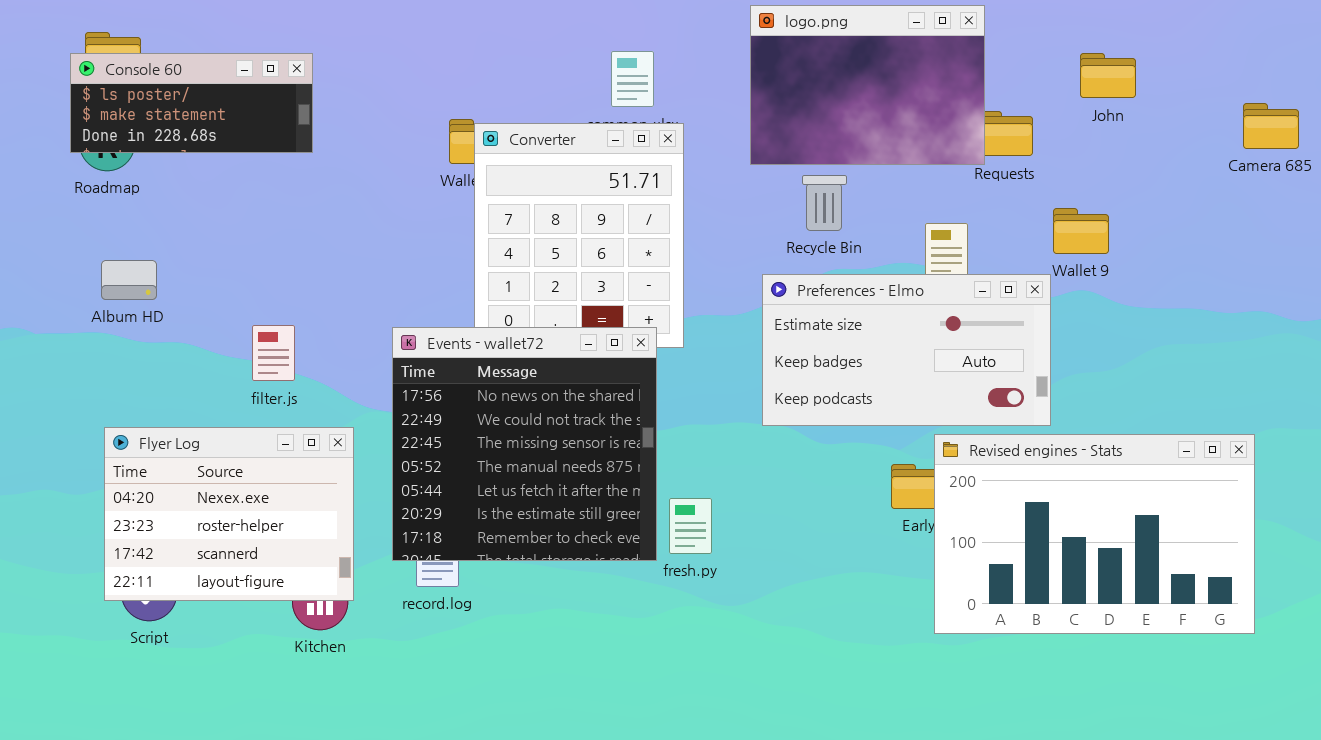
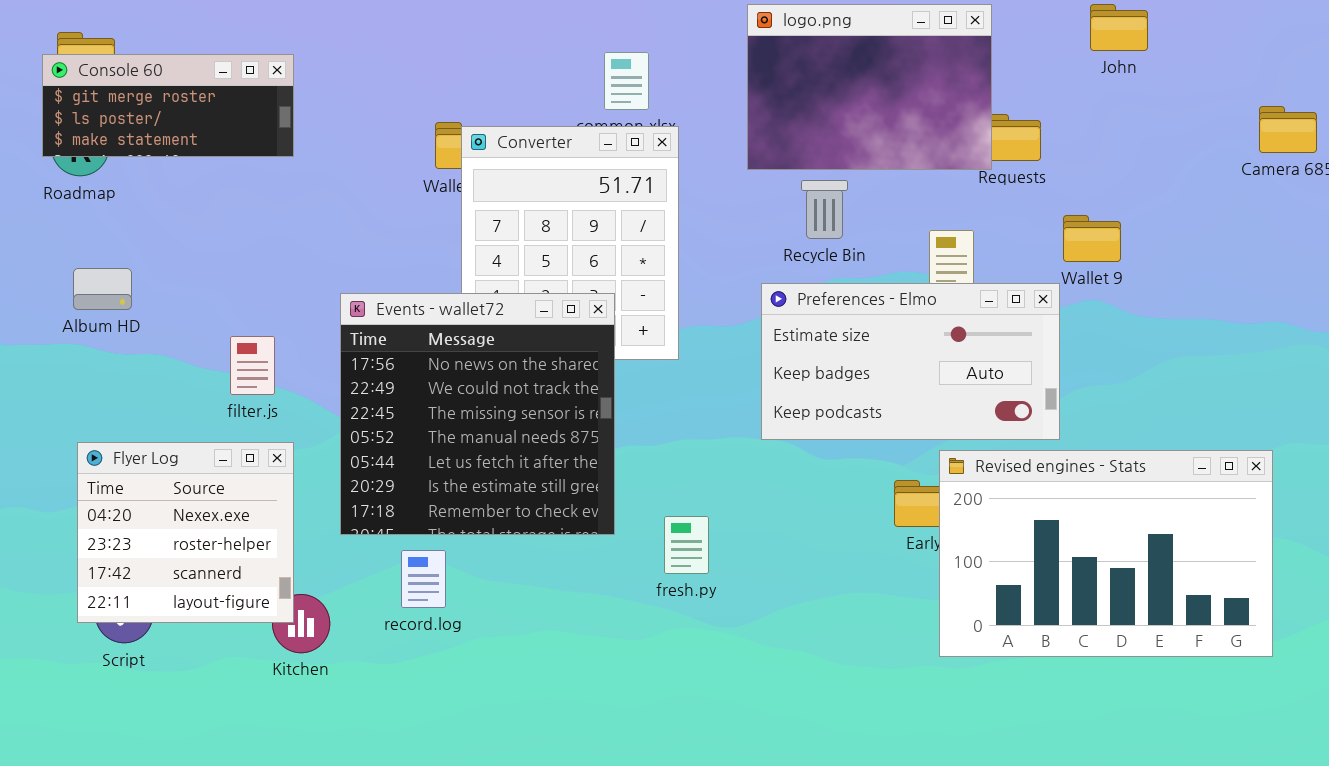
Console 60: [70,53,313,153] -> [42,54,294,157], scrolled up 1 row
John: [1080,53,1136,98] -> [1090,4,1148,51], moved
Events - wallet72: [392,327,657,561] -> [340,293,615,535], moved
Flyer Log: [104,427,354,601] -> [77,442,294,623], resized

